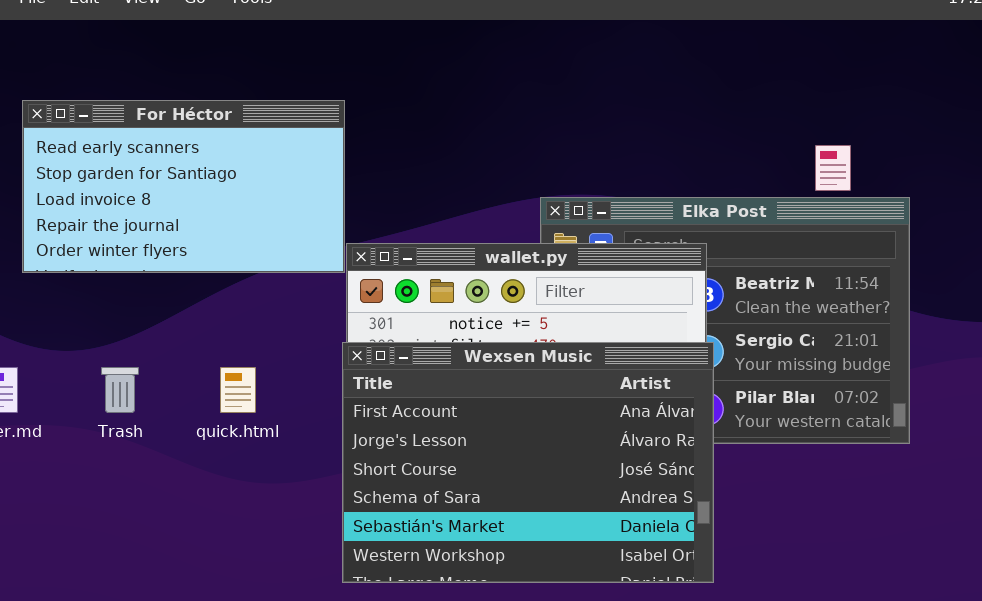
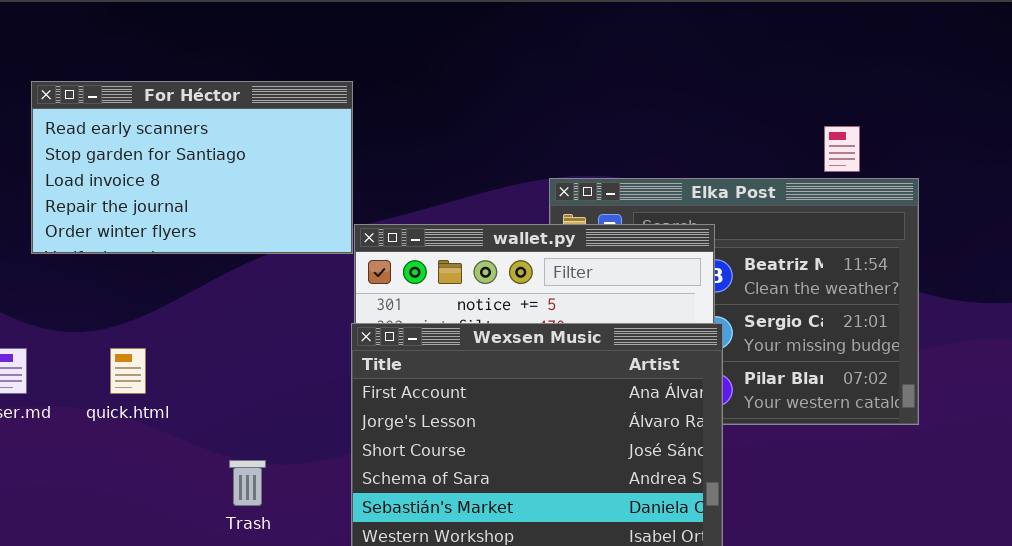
Trash: [101,367,139,413] -> [229,460,266,506], moved
quick.html: [220,367,256,413] -> [110,348,146,394], moved

